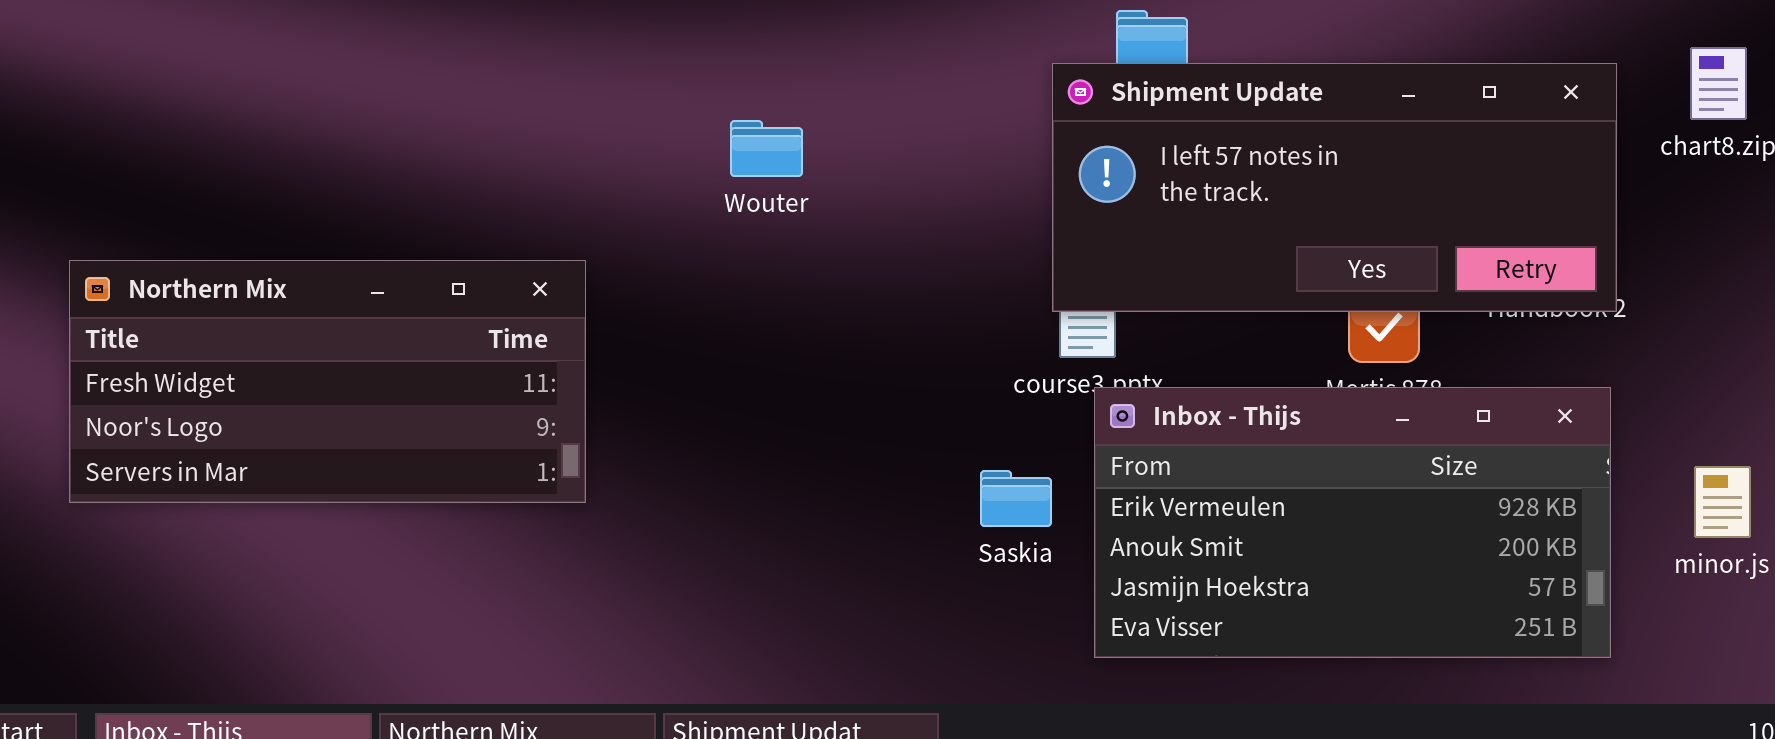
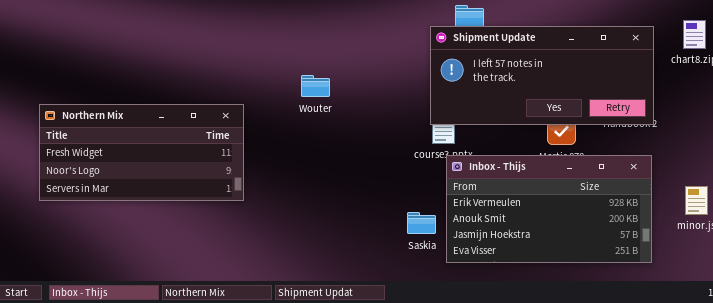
Wouter: [730,120,803,177] -> [301,75,330,97], moved
Saskia: [980,470,1052,527] -> [407,212,436,234], moved

